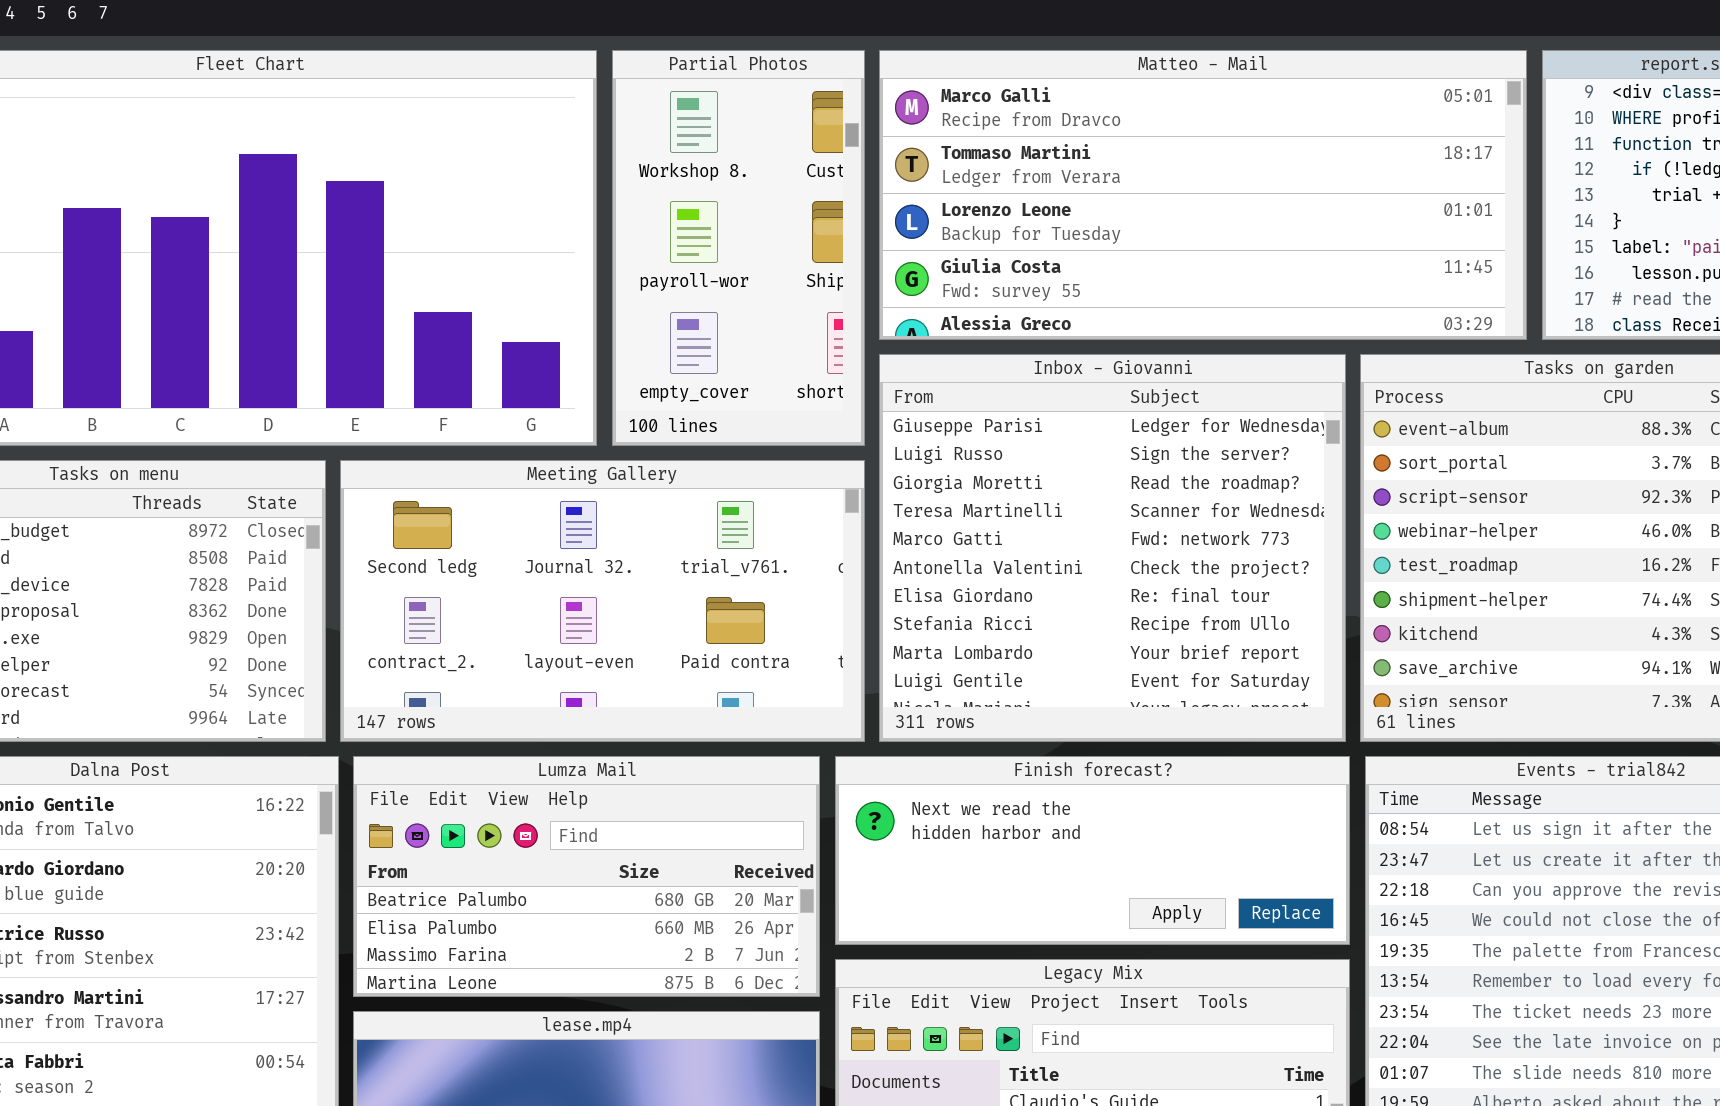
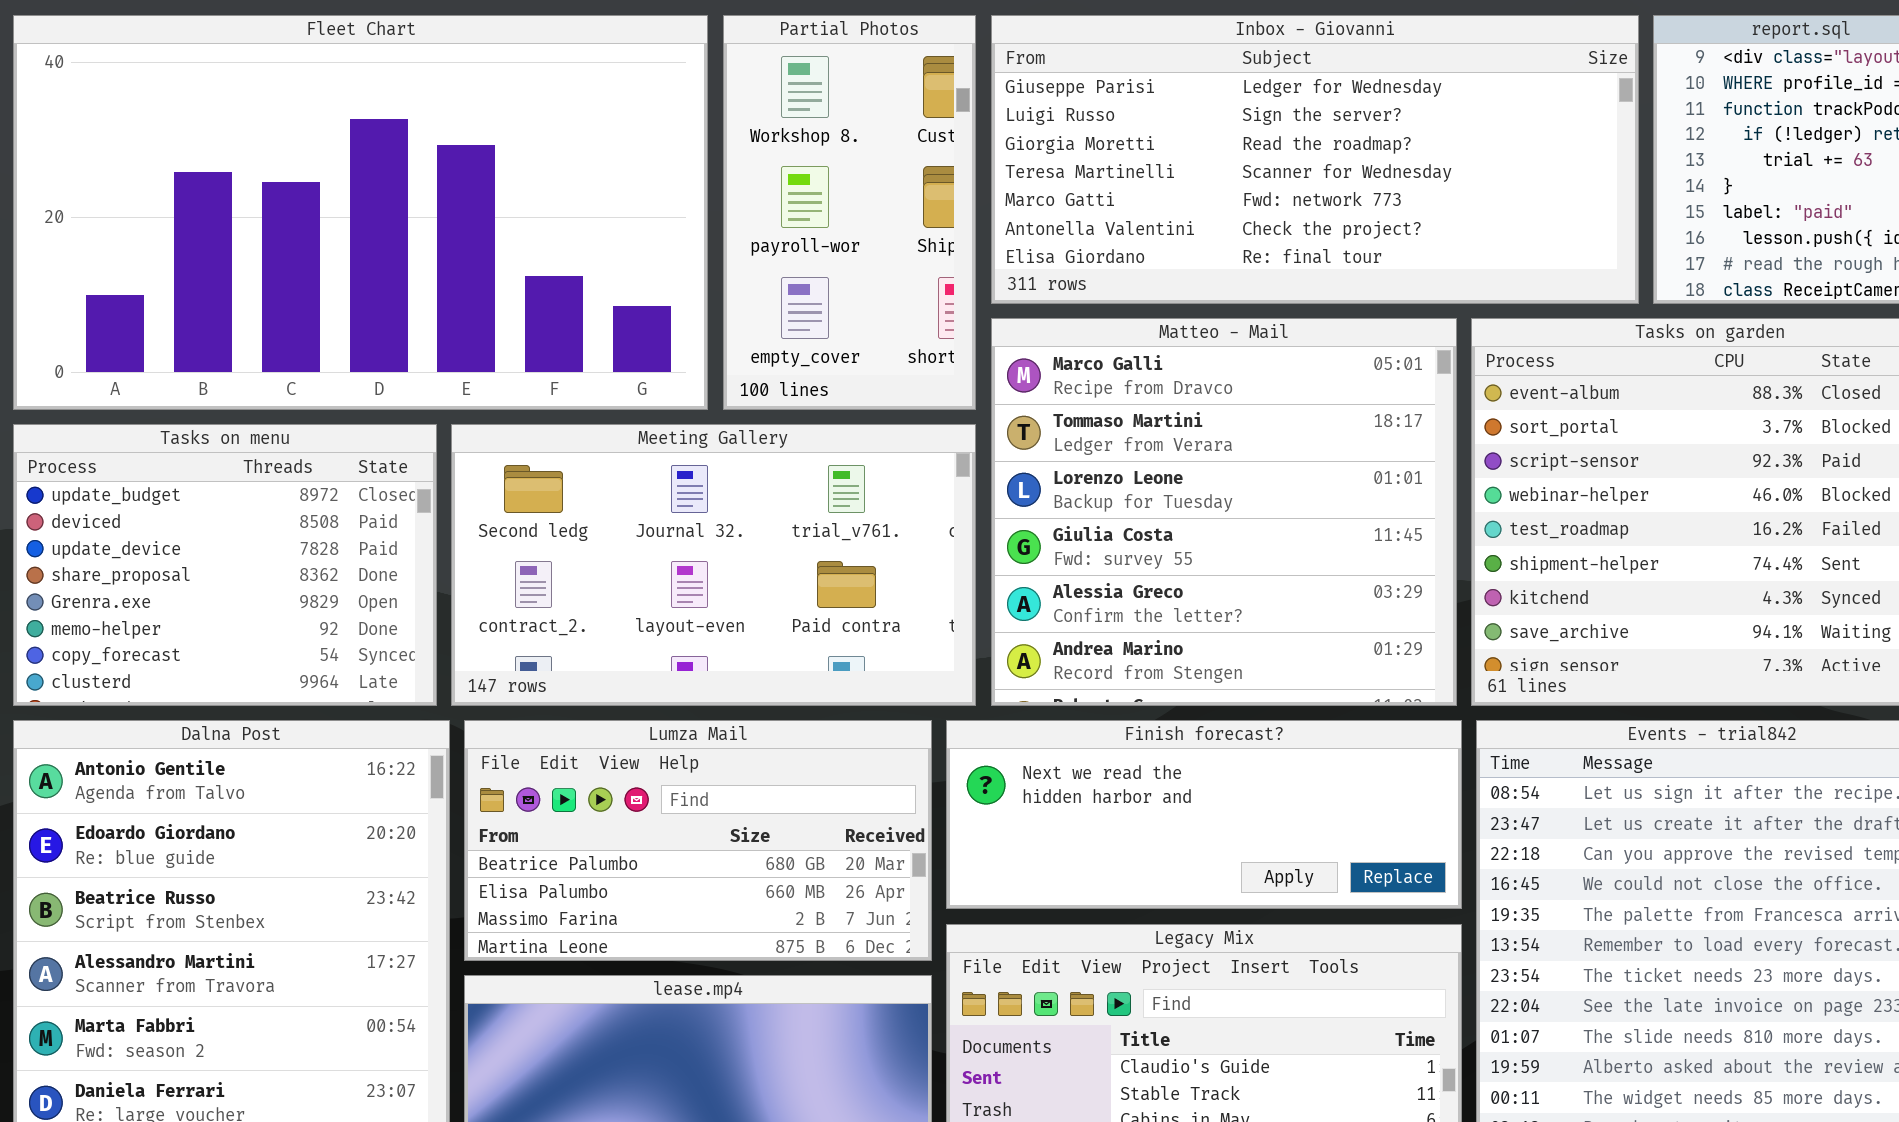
Matteo - Mail: [879,50,1527,340] -> [991,318,1457,706], moved, resized
Inbox - Giovanni: [879,354,1346,742] -> [991,15,1639,304], moved, resized

